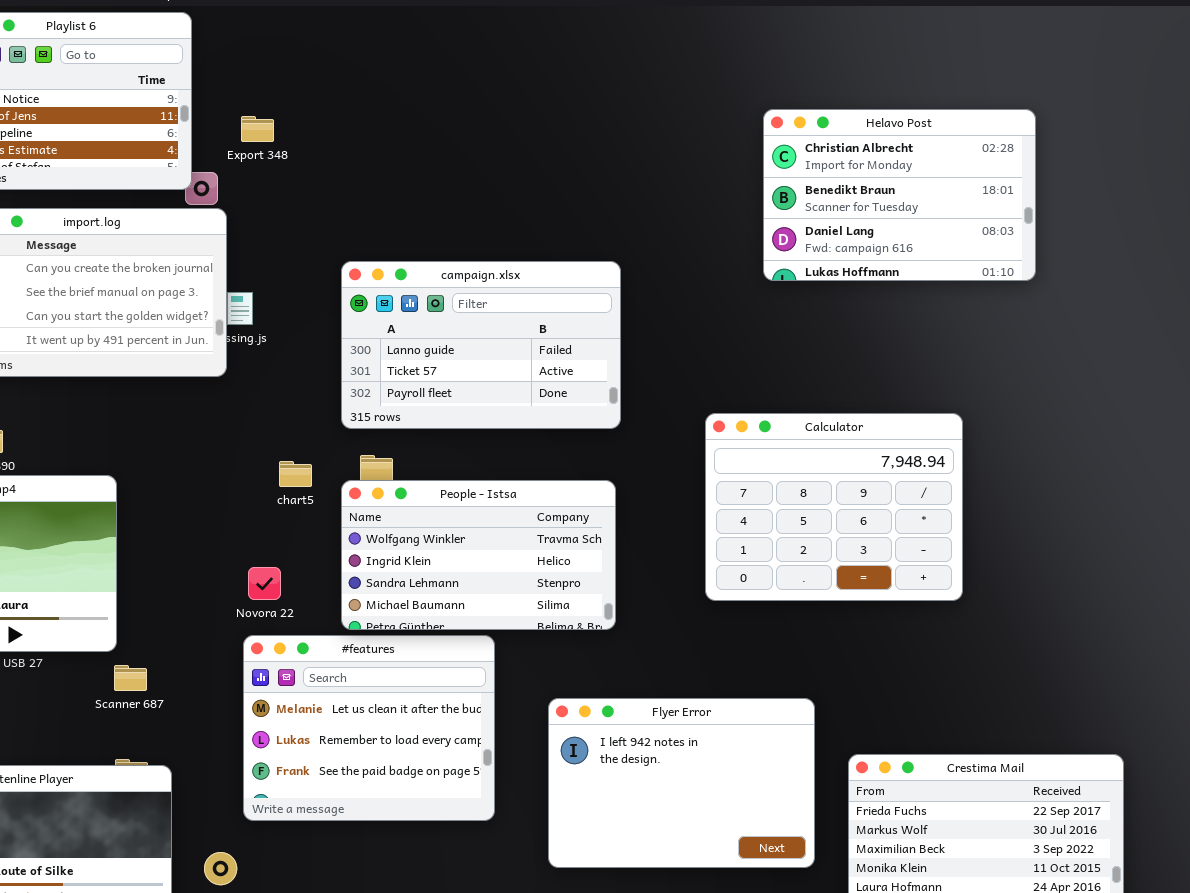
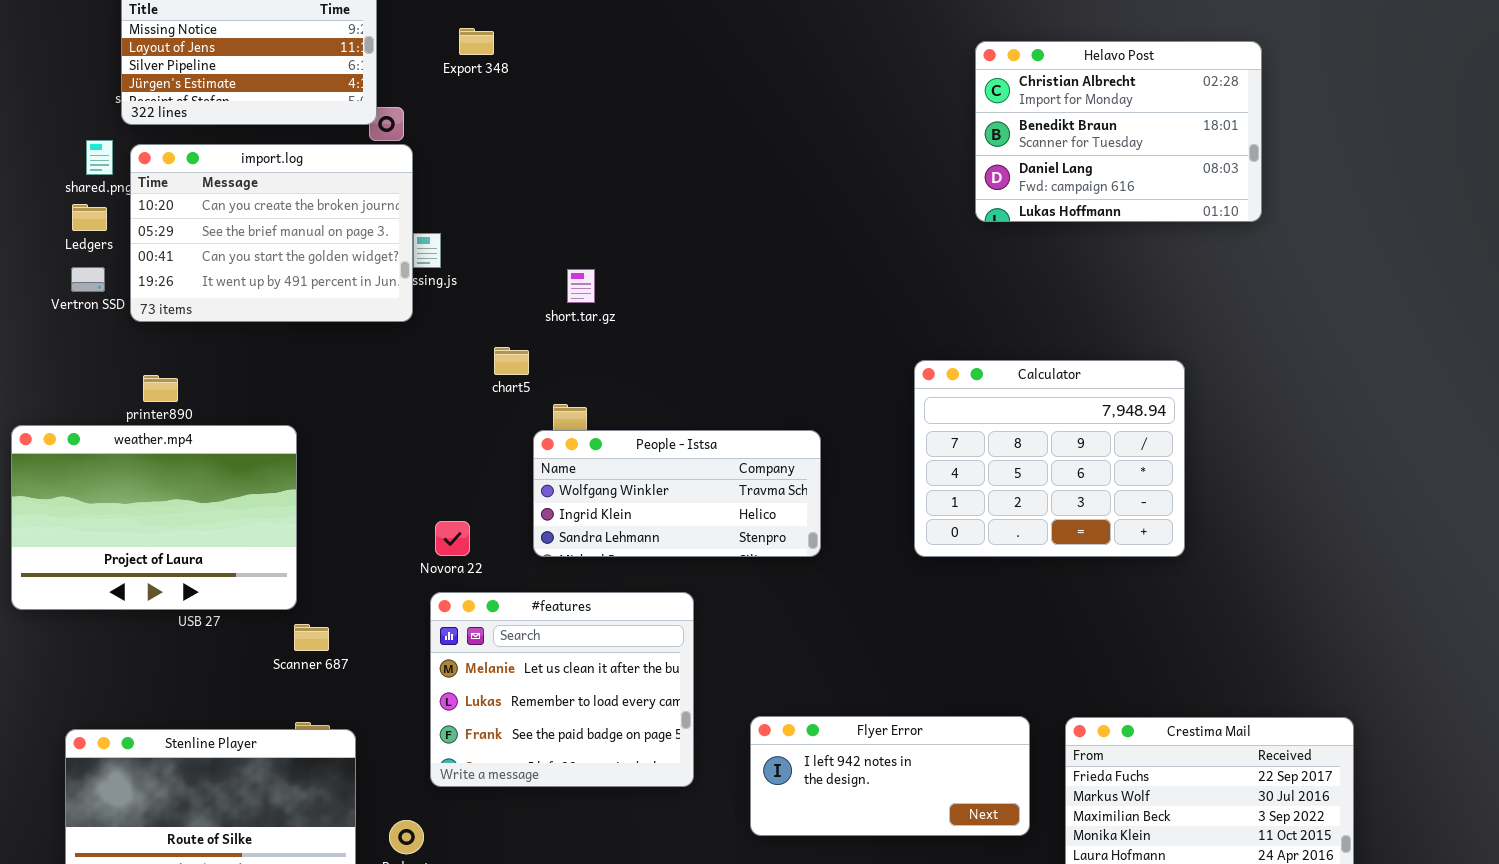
Export 348: [241,116,274,142] -> [459,28,494,55], moved
campaign.xlsx: [341,261,621,429] -> none, closed
chart5: [279,461,312,487] -> [494,347,529,375], moved
People - Istsa: [341,480,616,630] -> [533,430,821,557], resized
Flyer Error: [548,698,815,868] -> [750,716,1030,836], resized

